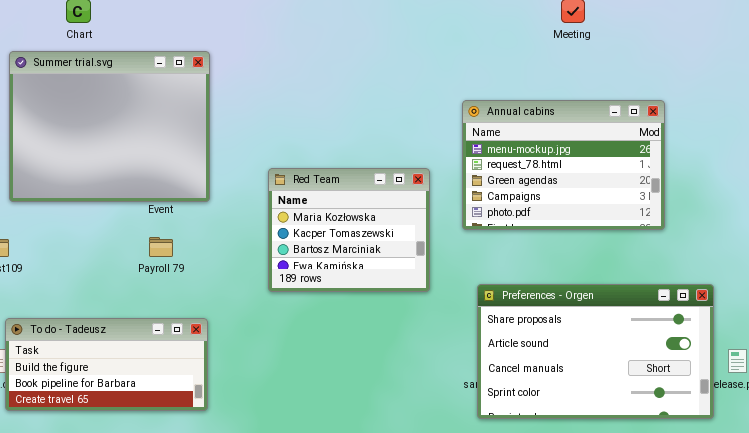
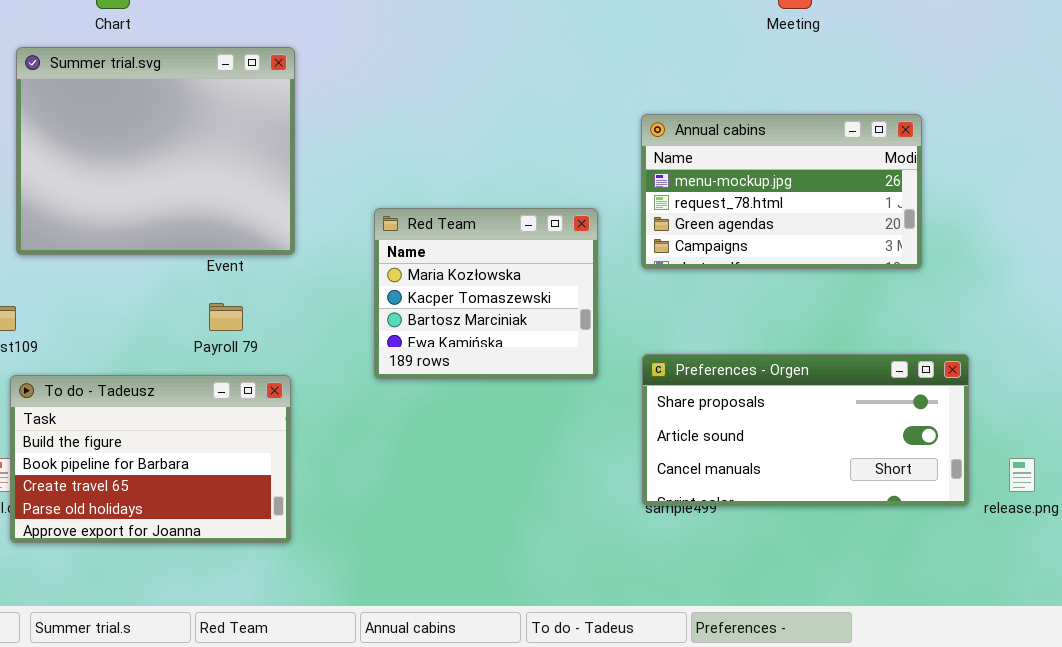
Annual cabins: [462,100,665,230] -> [641,114,922,269], resized
Preferences - Orgen: [477,284,714,419] -> [642,354,969,506], moved, resized
To do - Tadeusz: [5,318,208,411] -> [10,375,291,543], resized

